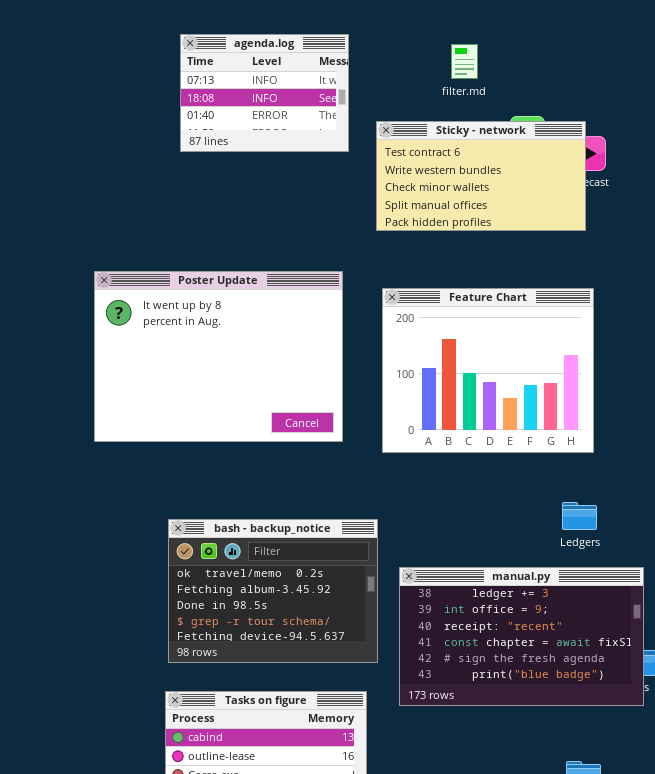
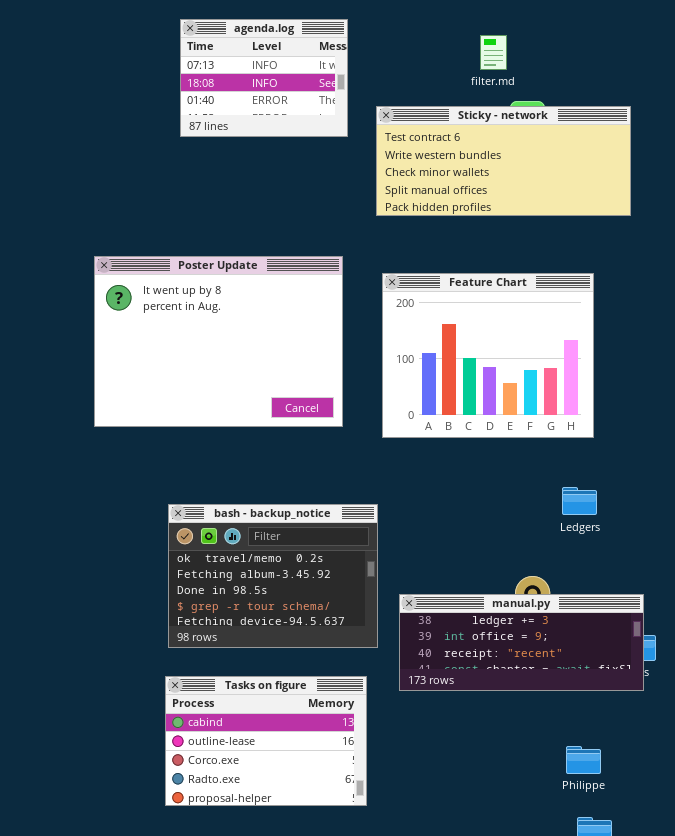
filter.md: [451,44,478,79] -> [480,35,507,70], moved
Sticky - network: [376,121,586,231] -> [376,106,631,216], resized
manual.py: [399,567,644,706] -> [399,594,644,691], resized

